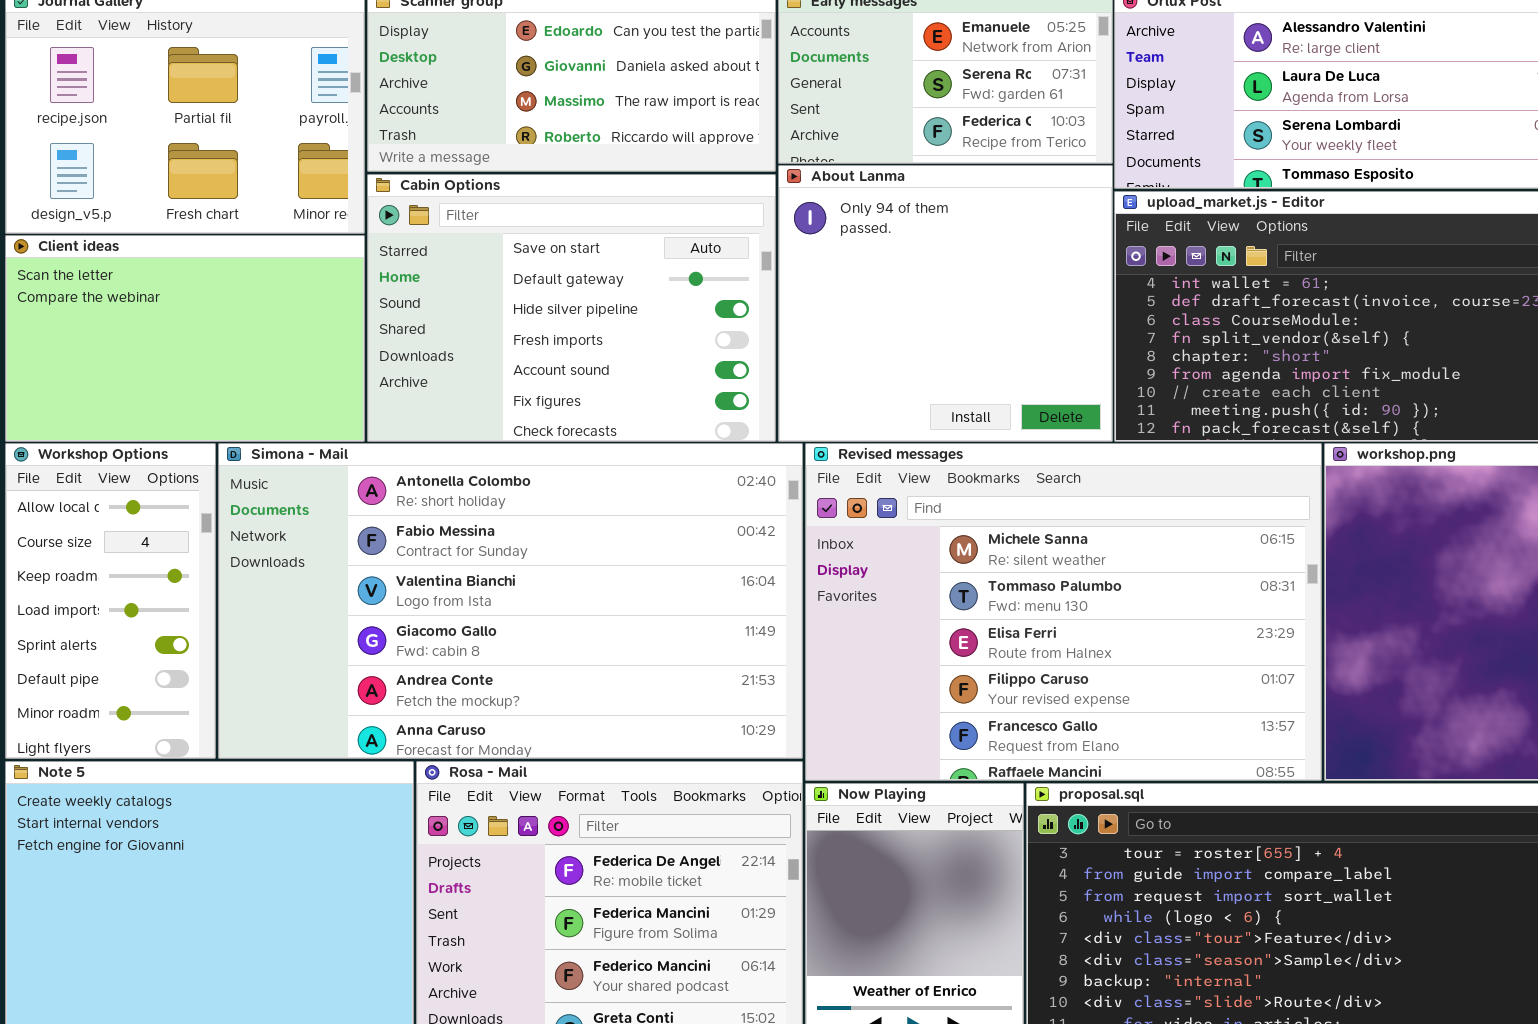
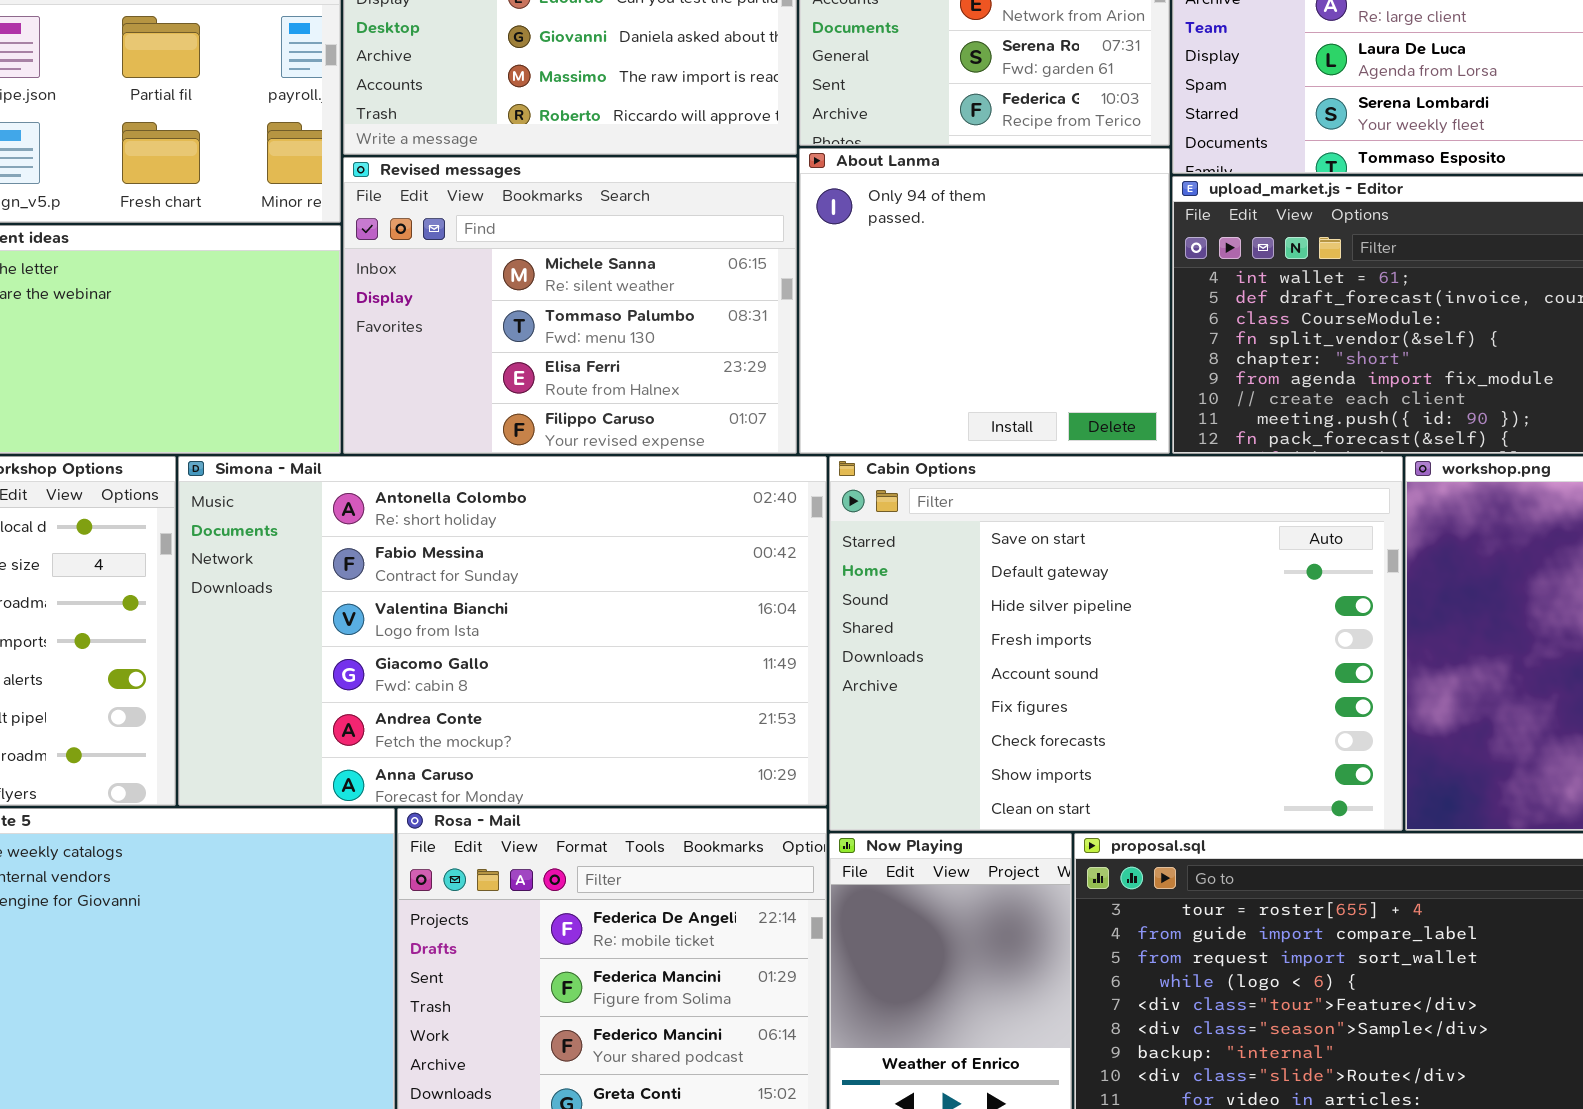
Cabin Options: [367,174,776,442] -> [829,456,1403,831], moved, resized
Revised messages: [805,443,1322,781] -> [343,157,797,454], moved, resized

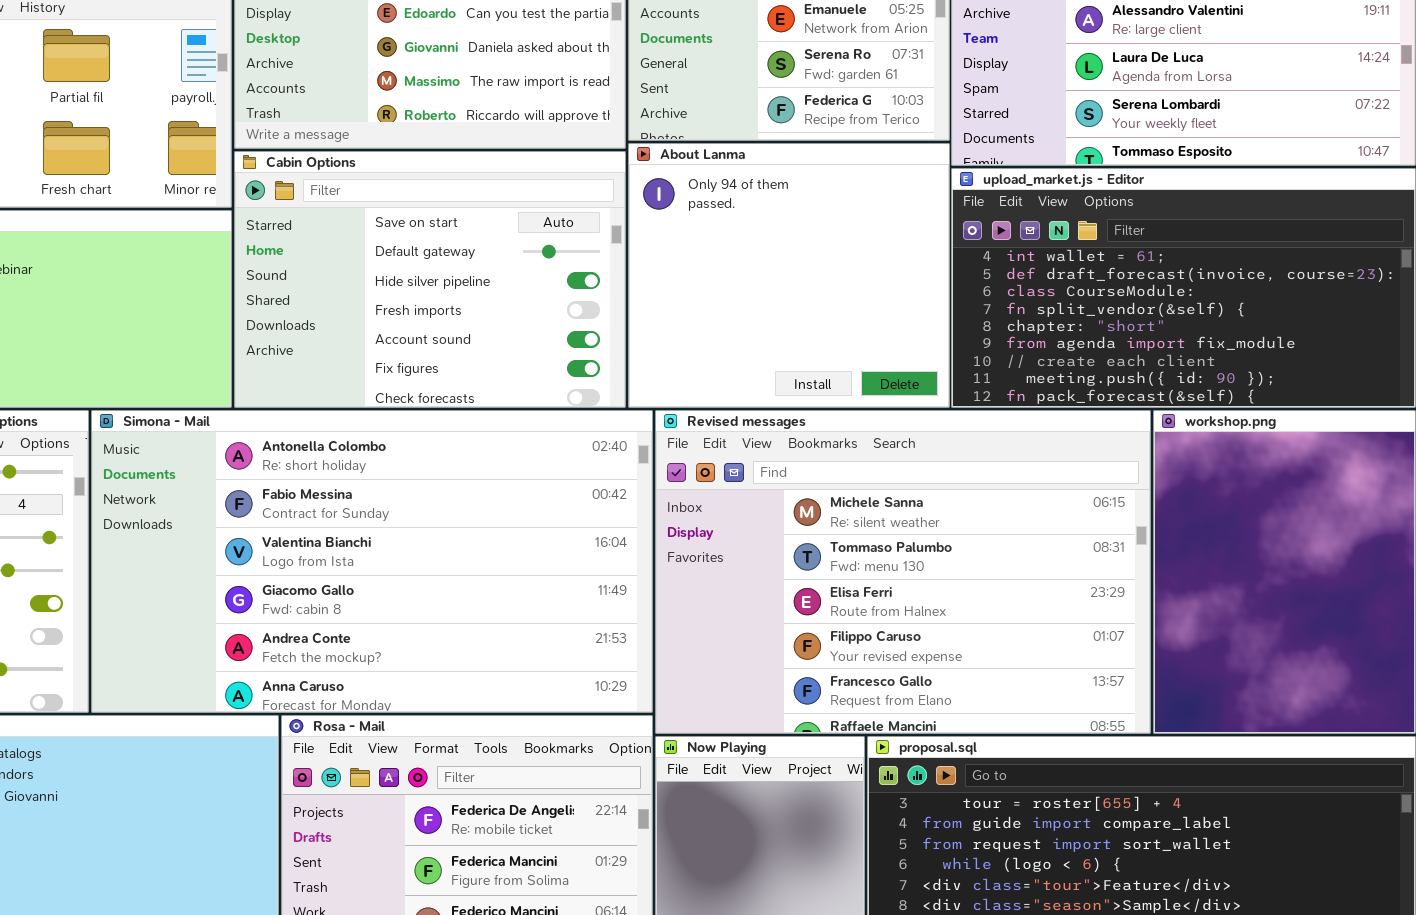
Revised messages: [343,157,797,454] -> [655,410,1151,734], moved, resized
Cabin Options: [829,456,1403,831] -> [234,151,626,408], moved, resized

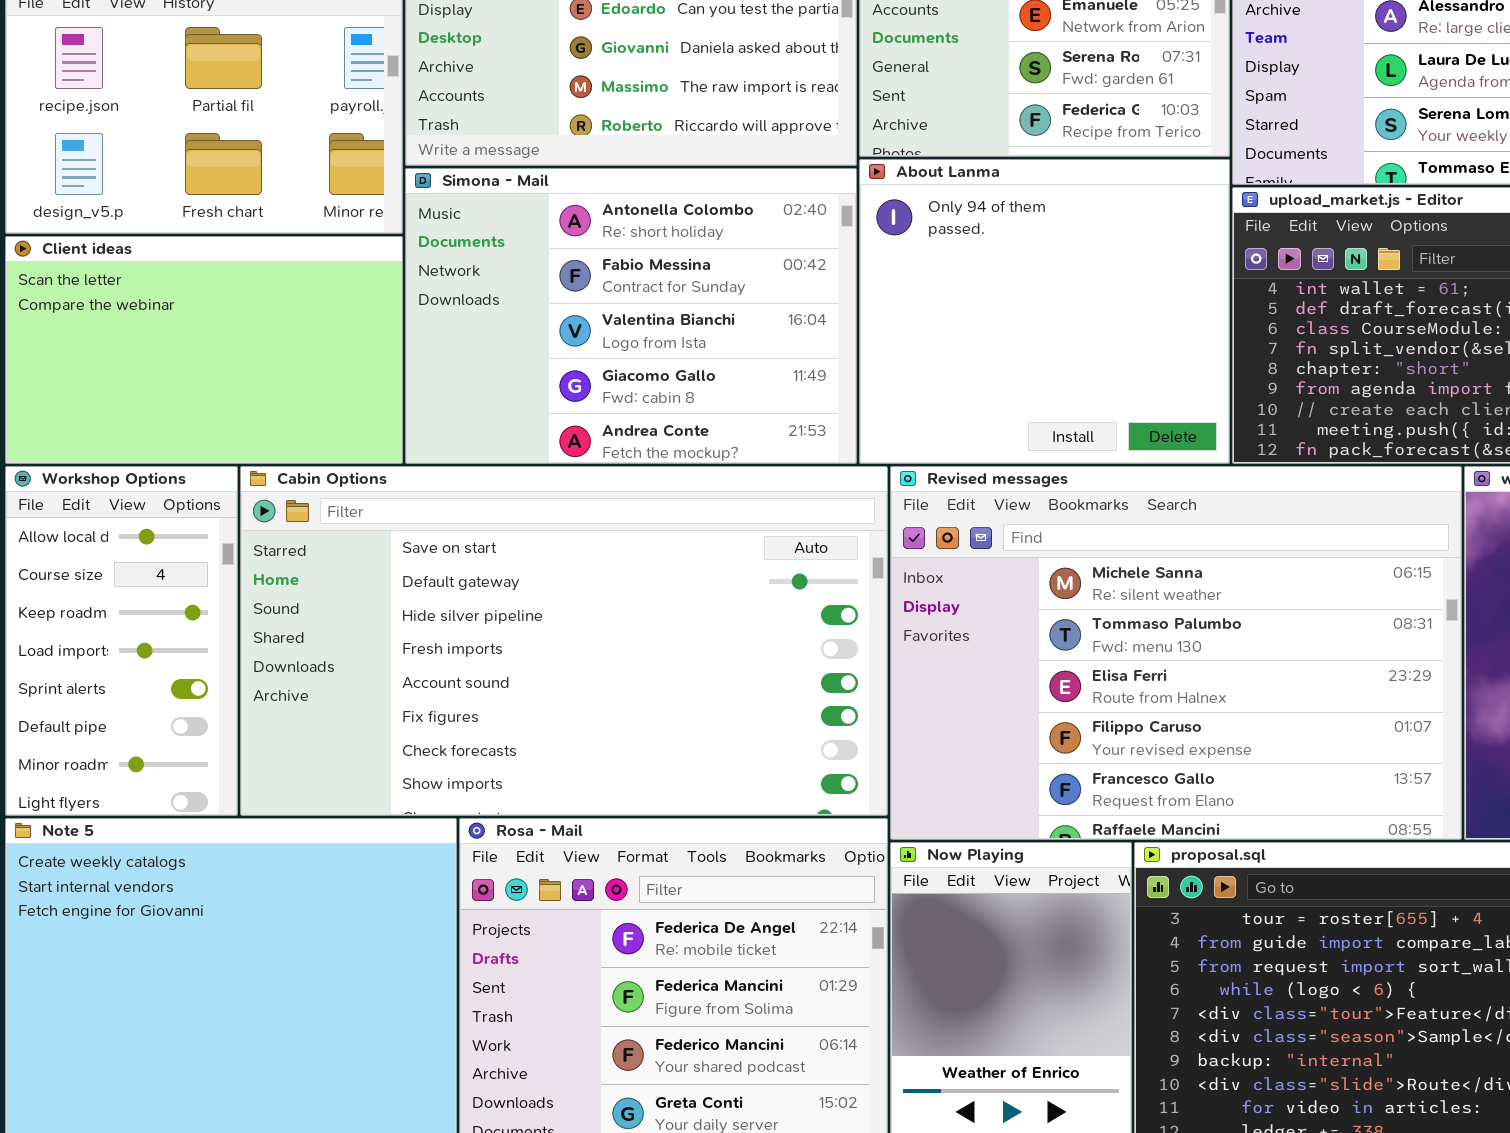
Cabin Options: [234,151,626,408] -> [240,466,888,816], moved, resized
Simona - Mail: [91,410,653,713] -> [405,168,857,464], moved, resized

